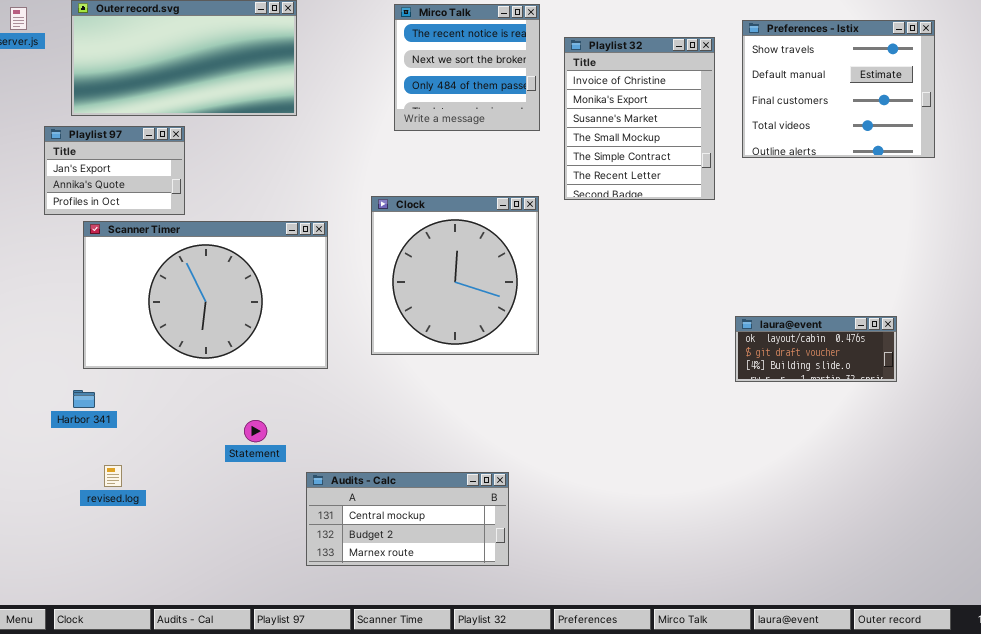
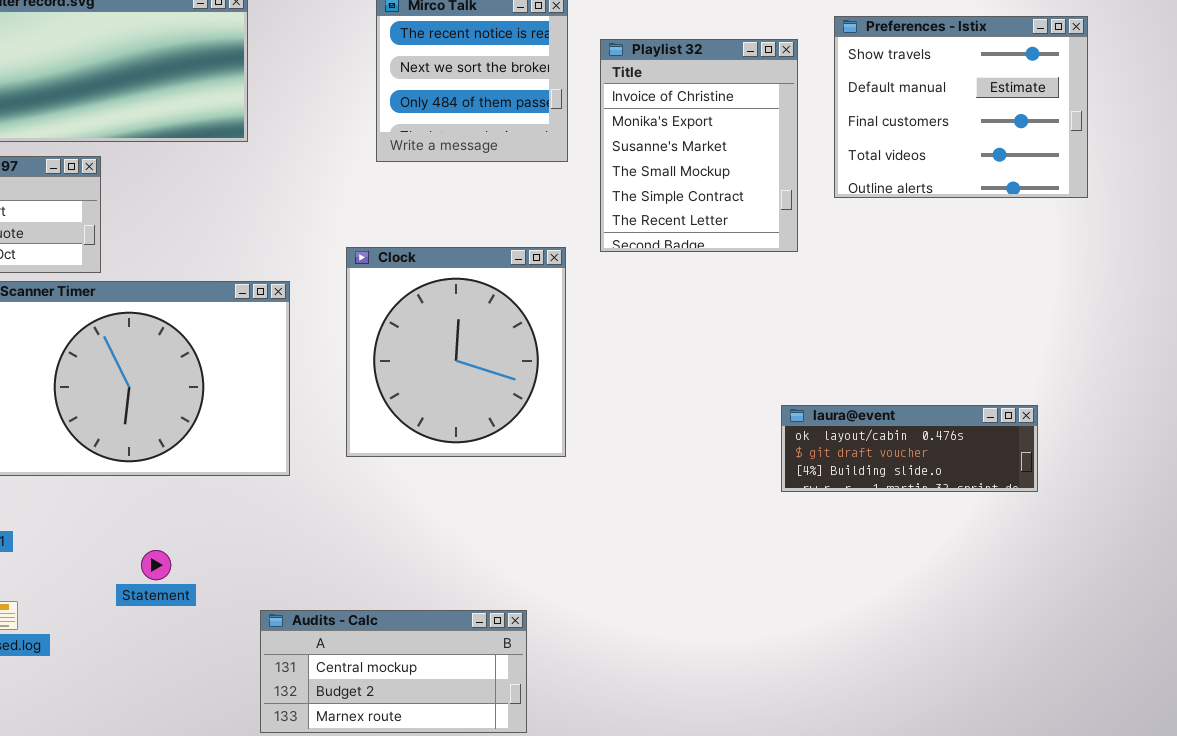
laura@event: [735,316,897,382] -> [781,405,1038,492], resized
Statement: [244,420,267,442] -> [141,550,171,580], moved

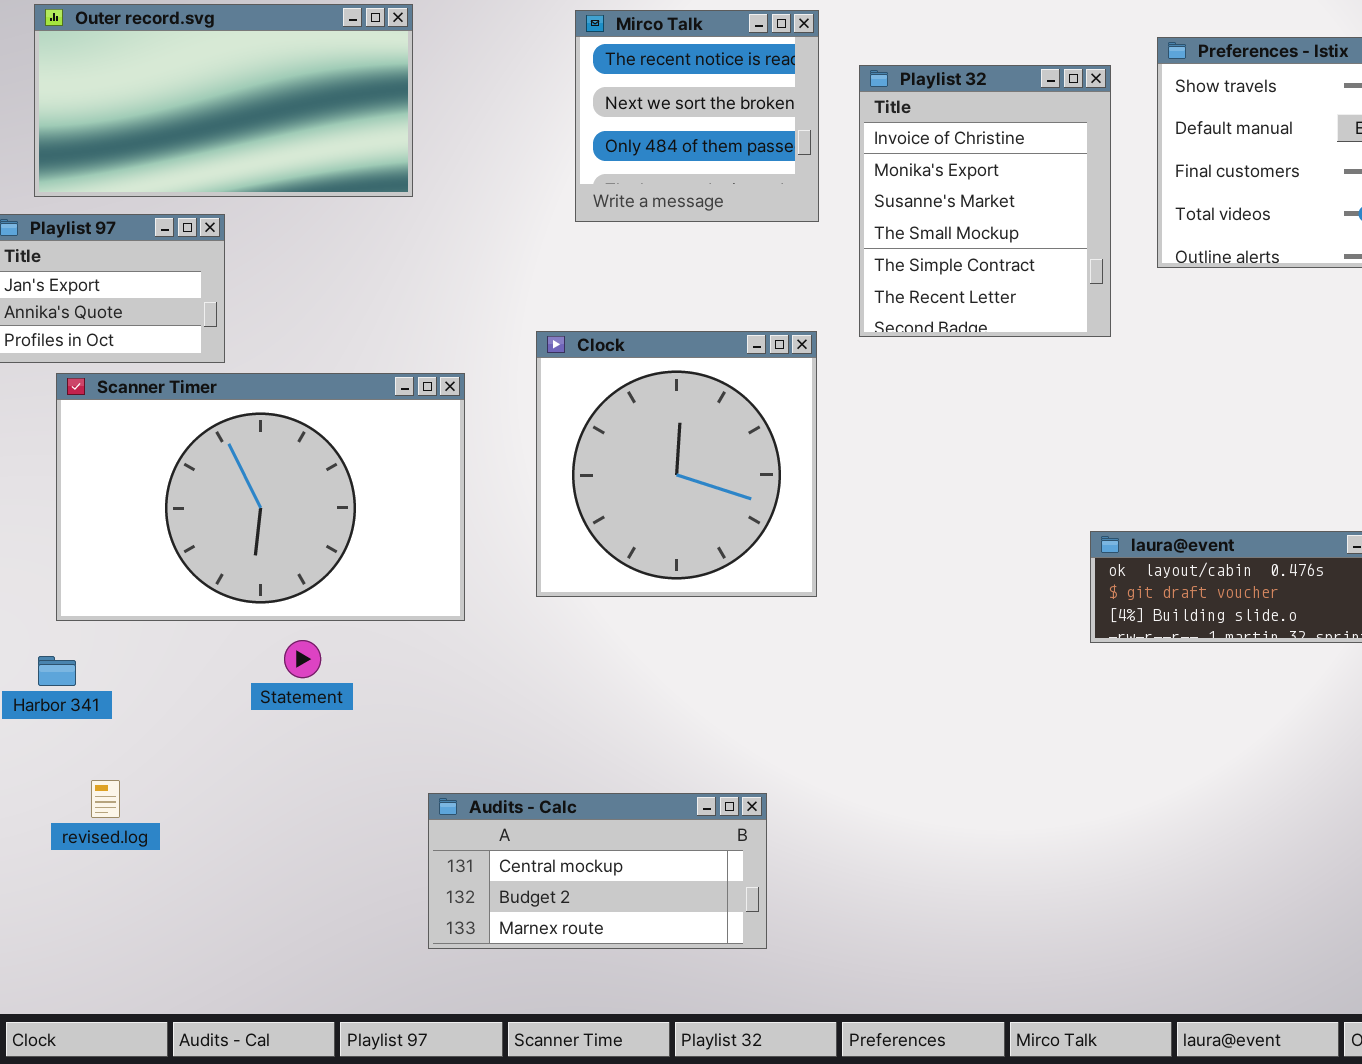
Statement: [141,550,171,580] -> [284,640,321,678], moved

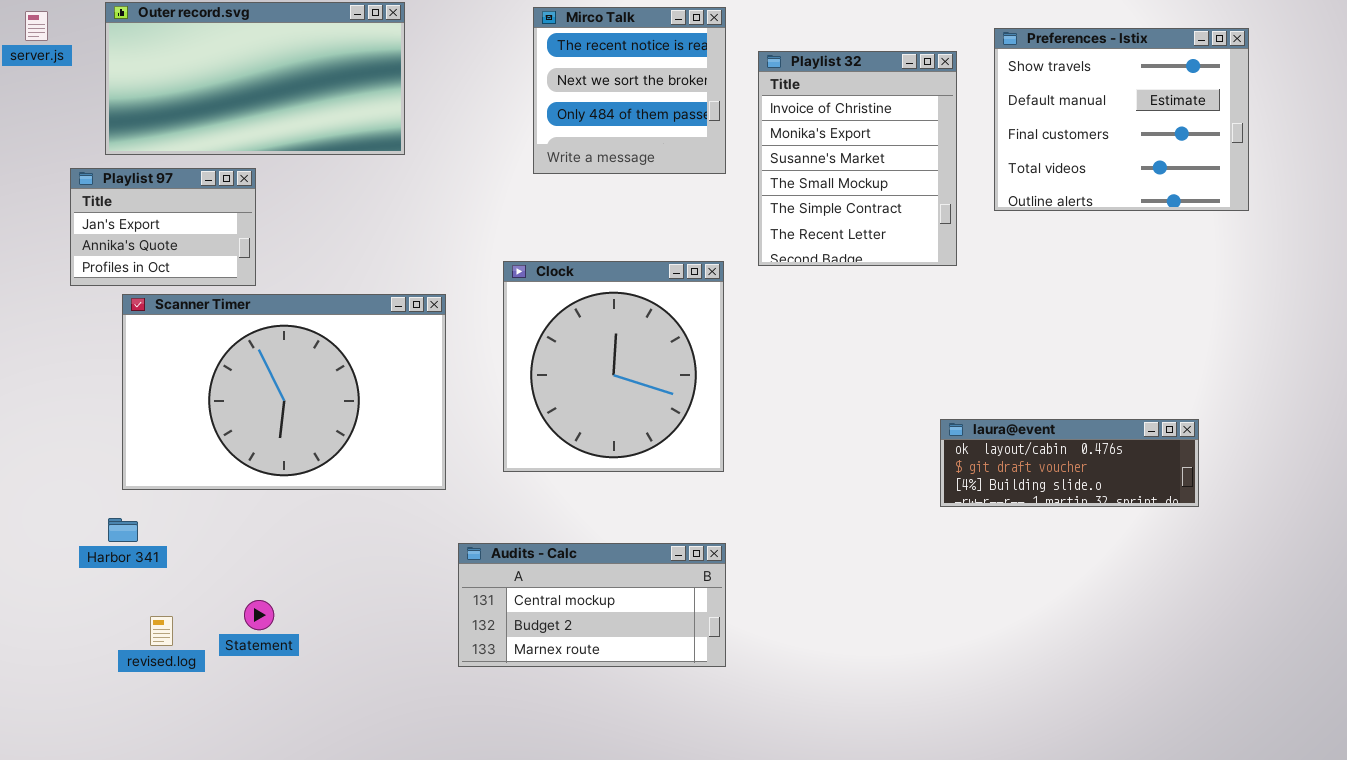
Statement: [284,640,321,678] -> [244,600,274,630], moved
Audits - Calc: [428,793,767,949] -> [458,543,726,667], moved

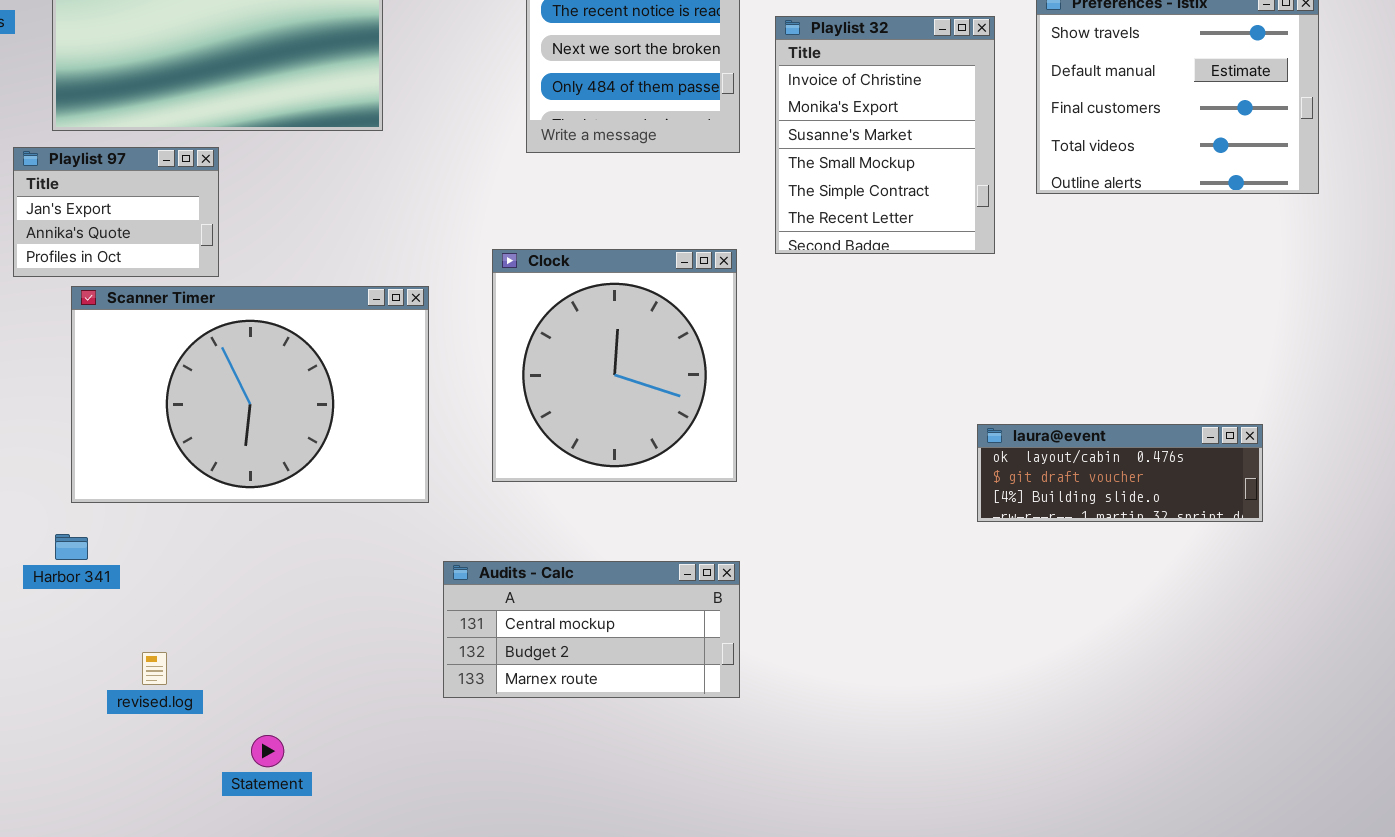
Statement: [244,600,274,630] -> [251,735,284,767], moved
revised.log: [150,616,173,646] -> [142,652,167,685], moved

